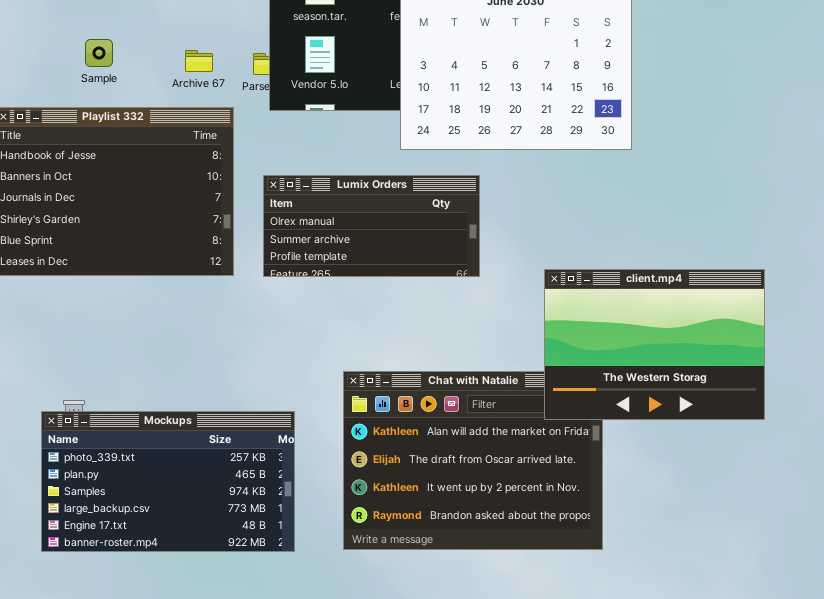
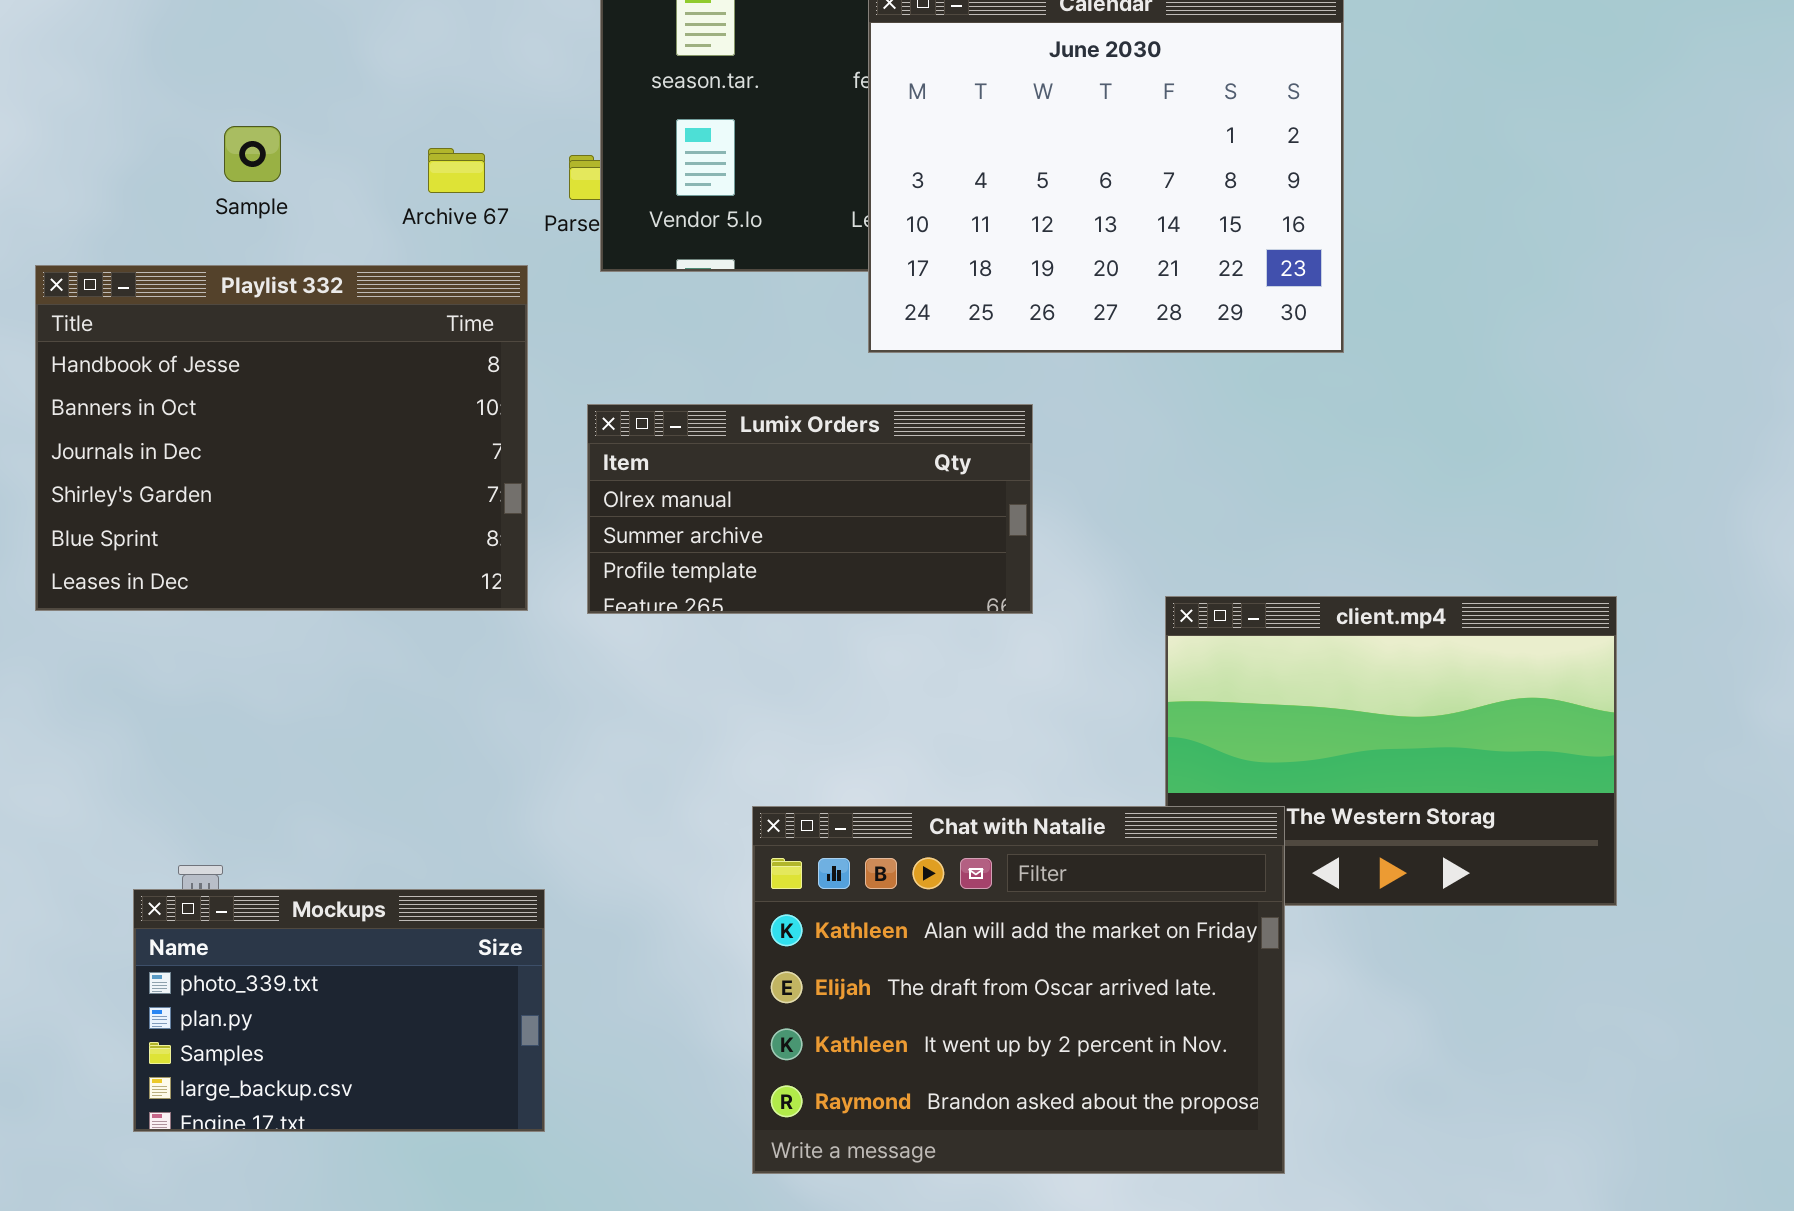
Chat with Natalie: [343,371,603,550] -> [752,806,1285,1174], raised
Mockups: [41,411,295,552] -> [133,889,545,1132], resized

